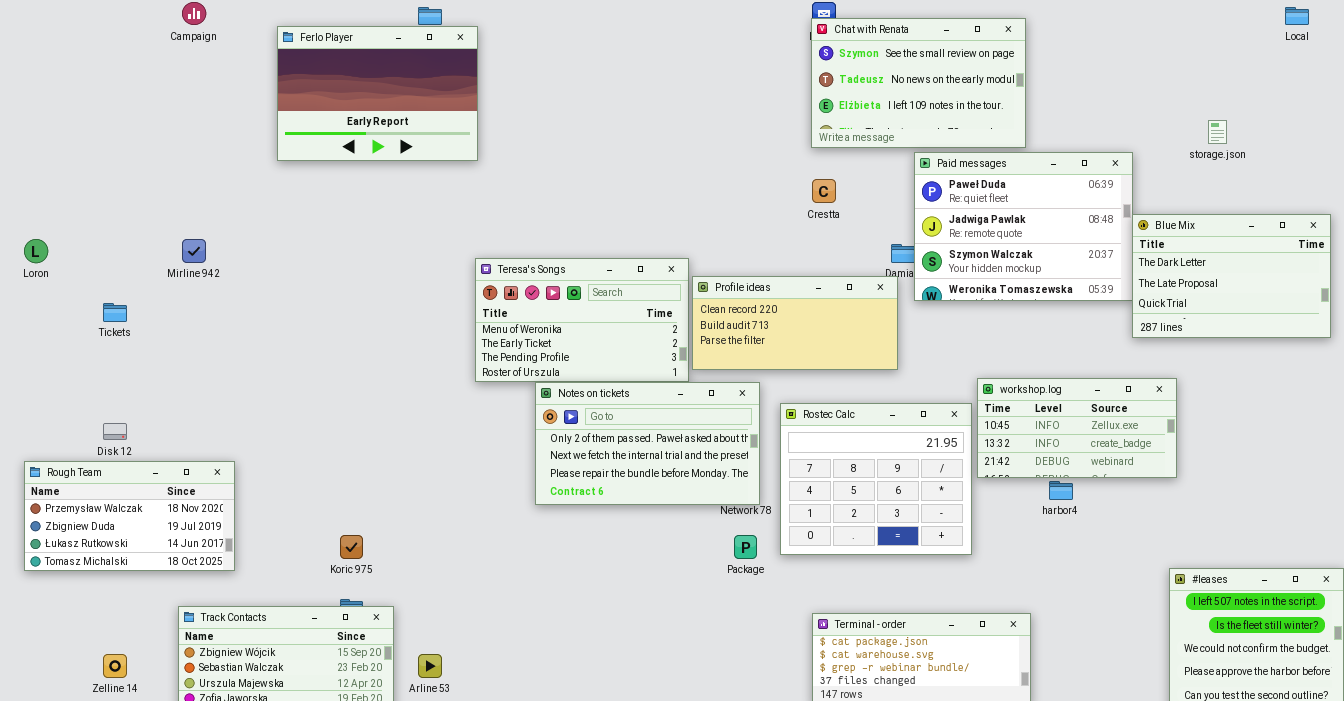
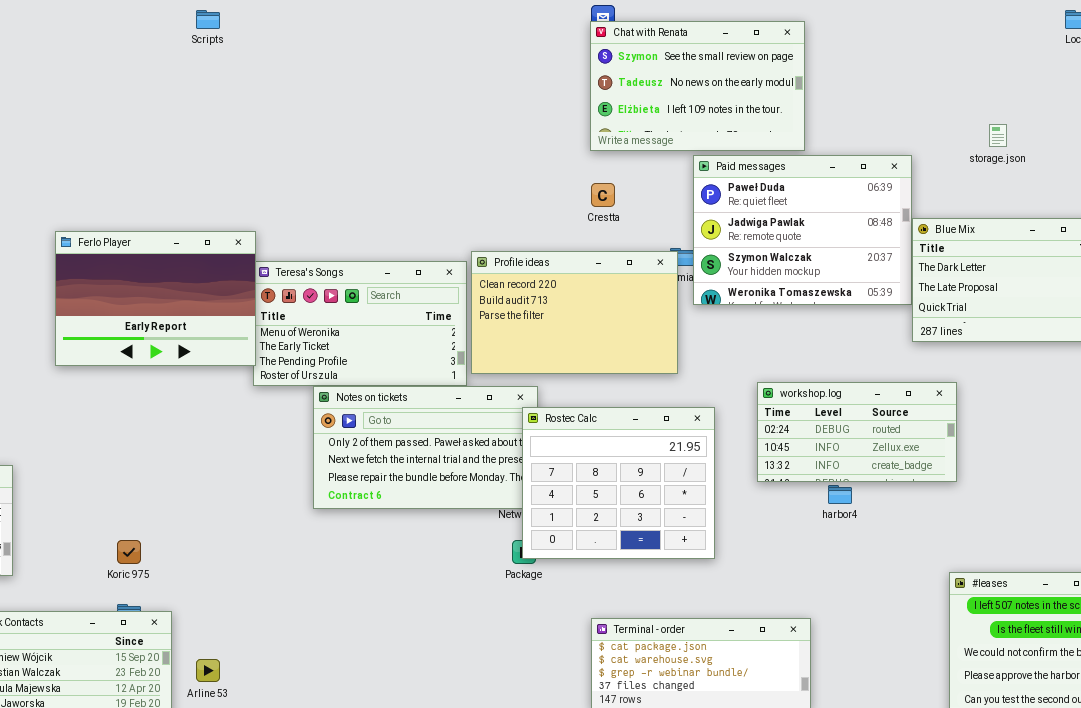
Ferlo Player: [277,26,478,161] -> [55,231,256,366], moved
Profile ideas: [692,276,898,370] -> [471,251,678,374], resized
workshop.log: [977,378,1177,478] -> [757,382,957,482], scrolled up 1 row
Rostec Calc: [780,403,972,555] -> [522,407,715,559], moved

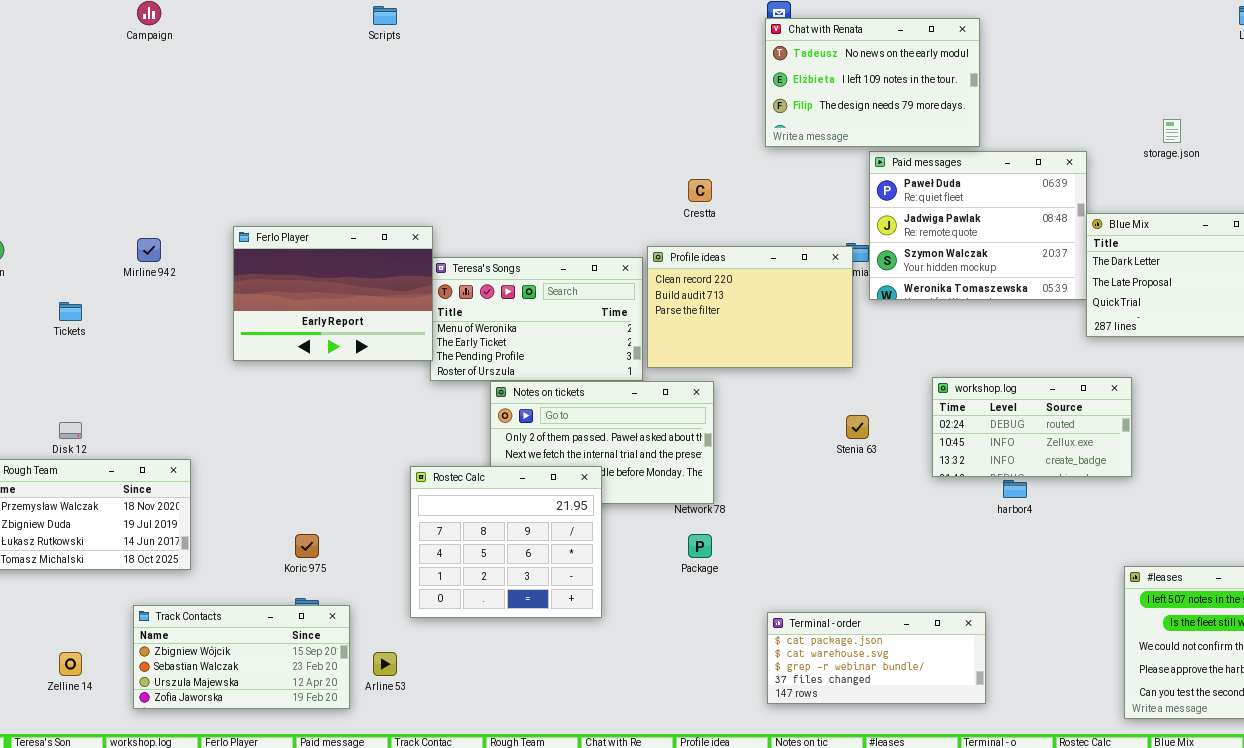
Chat with Renata: [590,21,805,151] -> [765,18,980,147], scrolled down 1 row
Crestta: [591,183,615,207] -> [688,179,712,202], moved
Rostec Calc: [522,407,715,559] -> [410,466,602,618], moved

